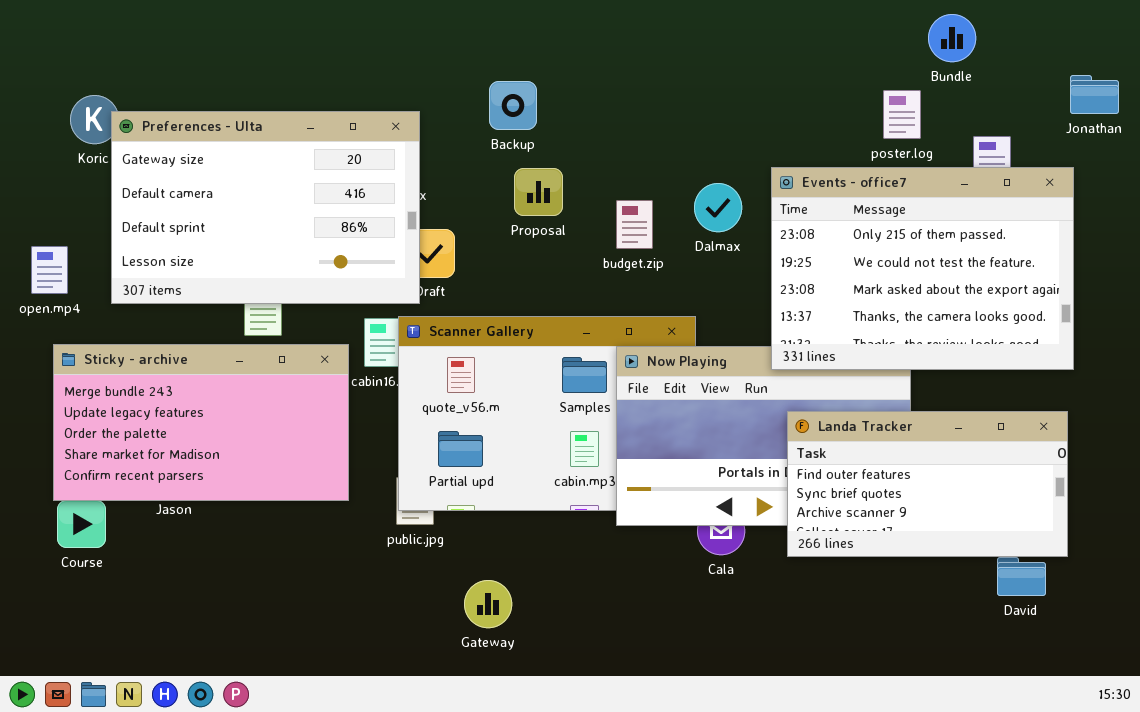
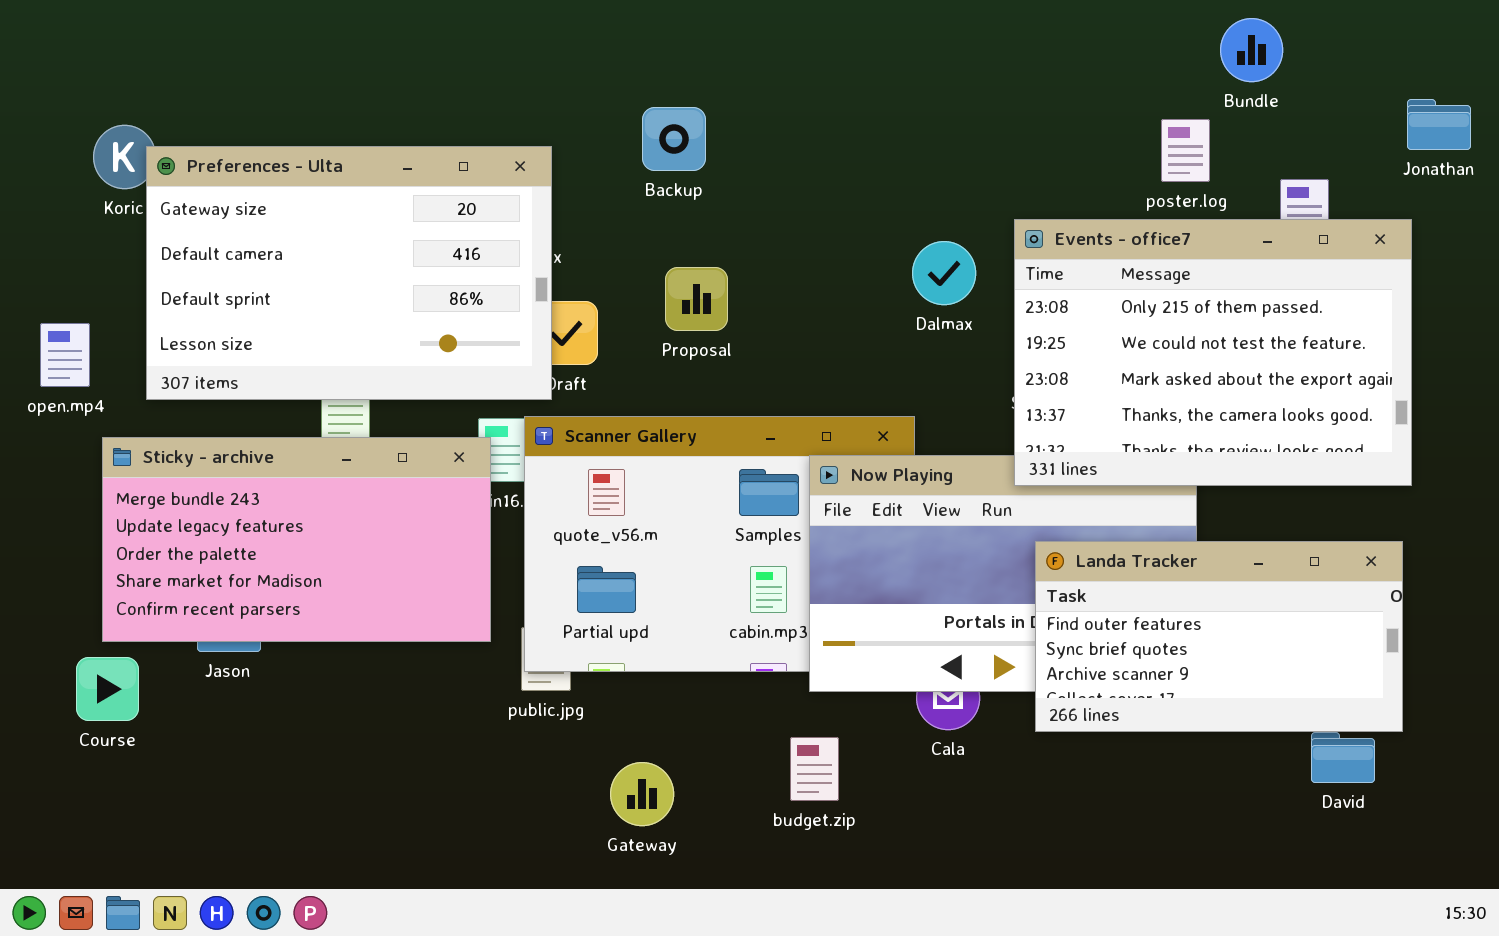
Proposal: [514,168,563,216] -> [665,267,728,331], moved
budget.zip: [616,200,653,249] -> [790,737,839,801], moved
Sticky - archive: [53,344,349,501] -> [102,437,491,642], moved

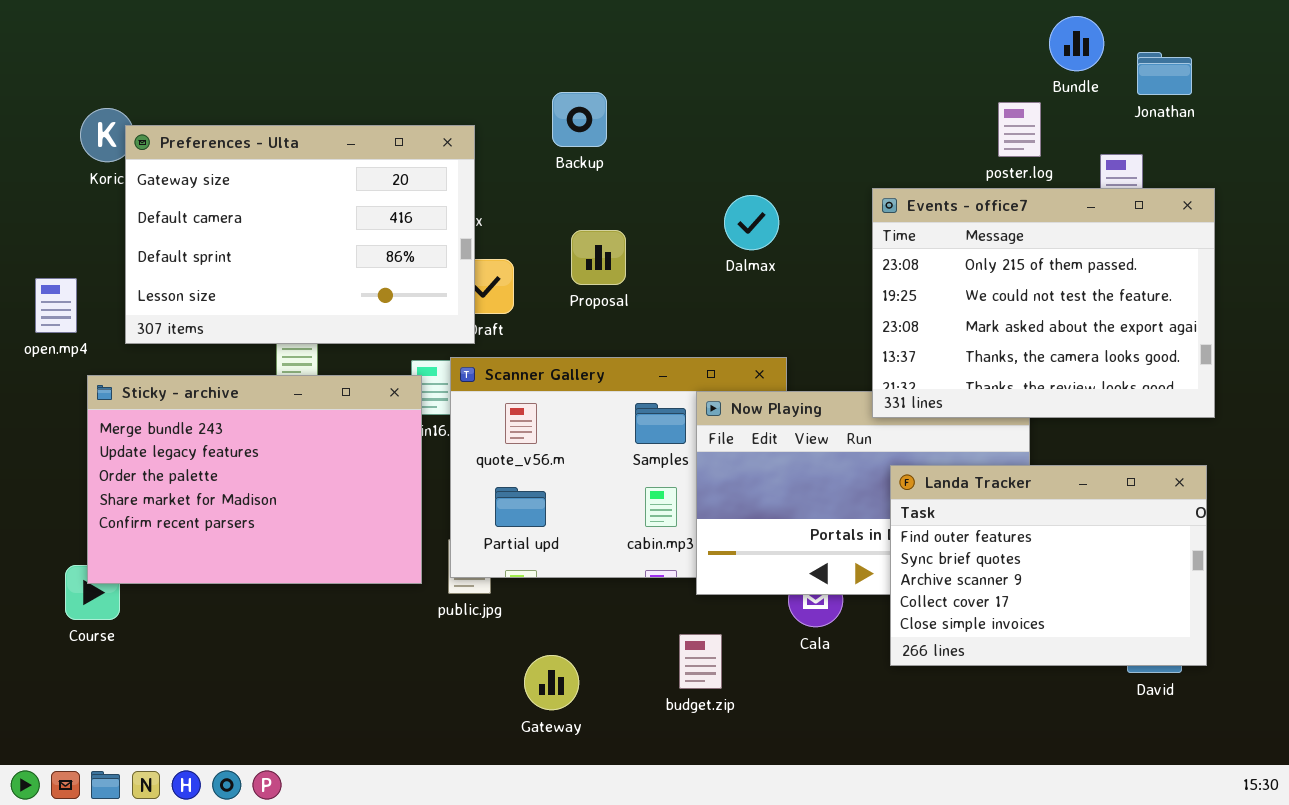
Jonathan: [1407,99,1471,150] -> [1137,52,1192,95], moved
Dalmax: [912,241,976,305] -> [724,195,779,250], moved
Sticky - archive: [102,437,491,642] -> [87,375,422,584], resized
Landa Tracker: [1035,541,1403,732] -> [890,465,1207,666], resized

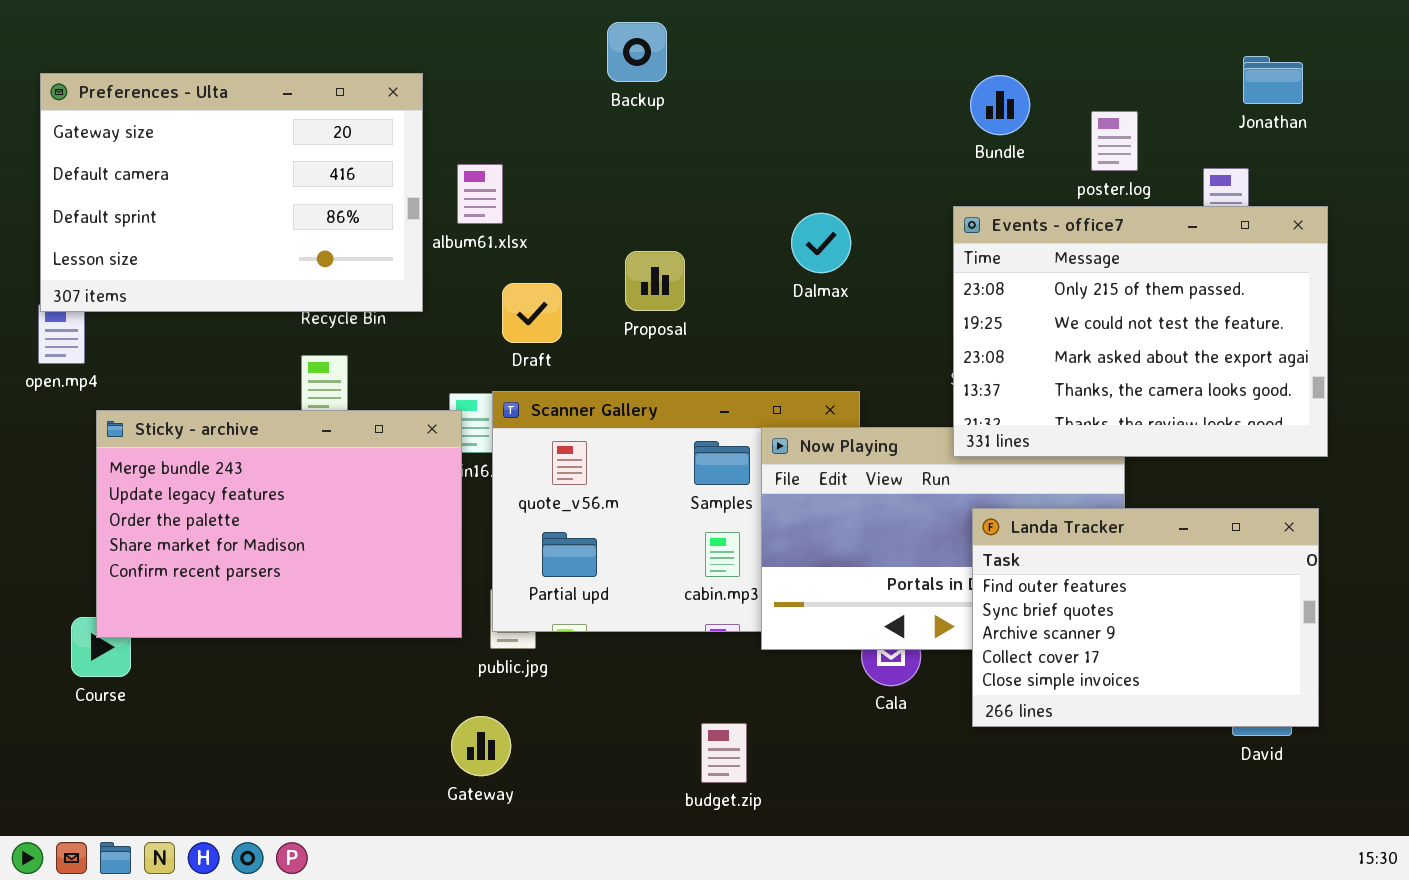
Bundle: [1049,16,1104,71] -> [970,75,1030,135], moved
Backup: [552,92,607,147] -> [607,22,667,82], moved
Preferences - Ulta: [125,125,475,344] -> [40,73,423,312], moved
budget.zip: [679,634,722,689] -> [701,723,747,783], moved
Gateway: [524,655,579,710] -> [451,716,511,776], moved

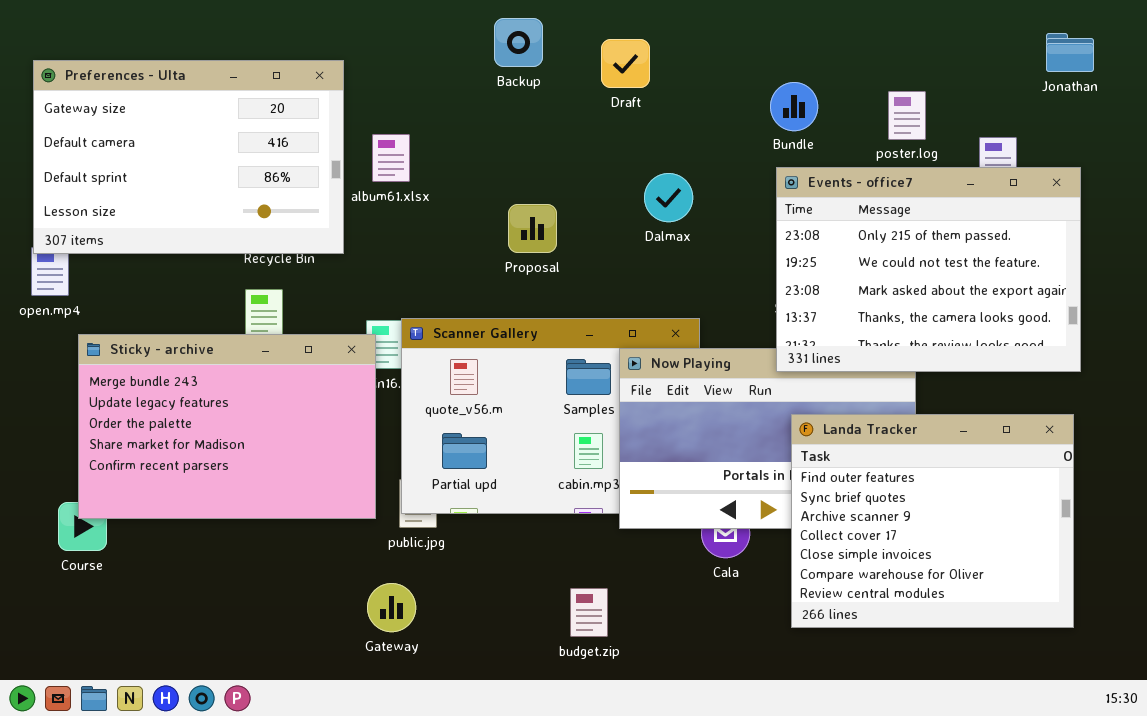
Jonathan: [1243,56,1303,104] -> [1046,33,1094,72], moved
Bundle: [970,75,1030,135] -> [770,82,818,131], moved
Draft: [502,283,562,343] -> [601,39,650,88], moved
Landa Tracker: [972,508,1319,727] -> [791,414,1074,628], resized

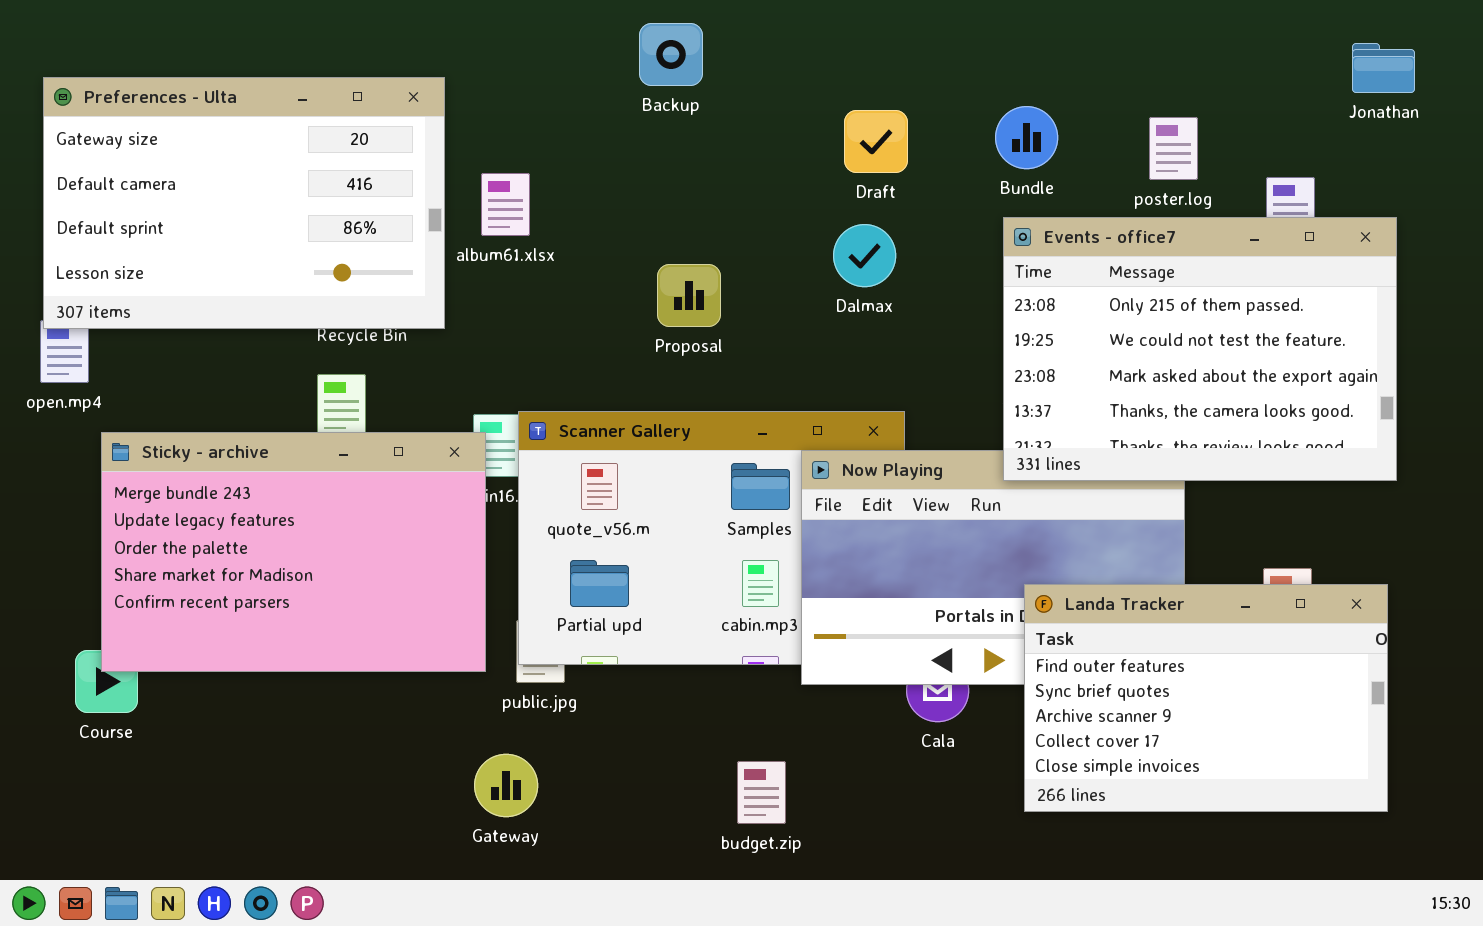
Draft: [601,39,650,88] -> [844,110,908,173], moved
Landa Tracker: [791,414,1074,628] -> [1024,584,1388,812], resized

